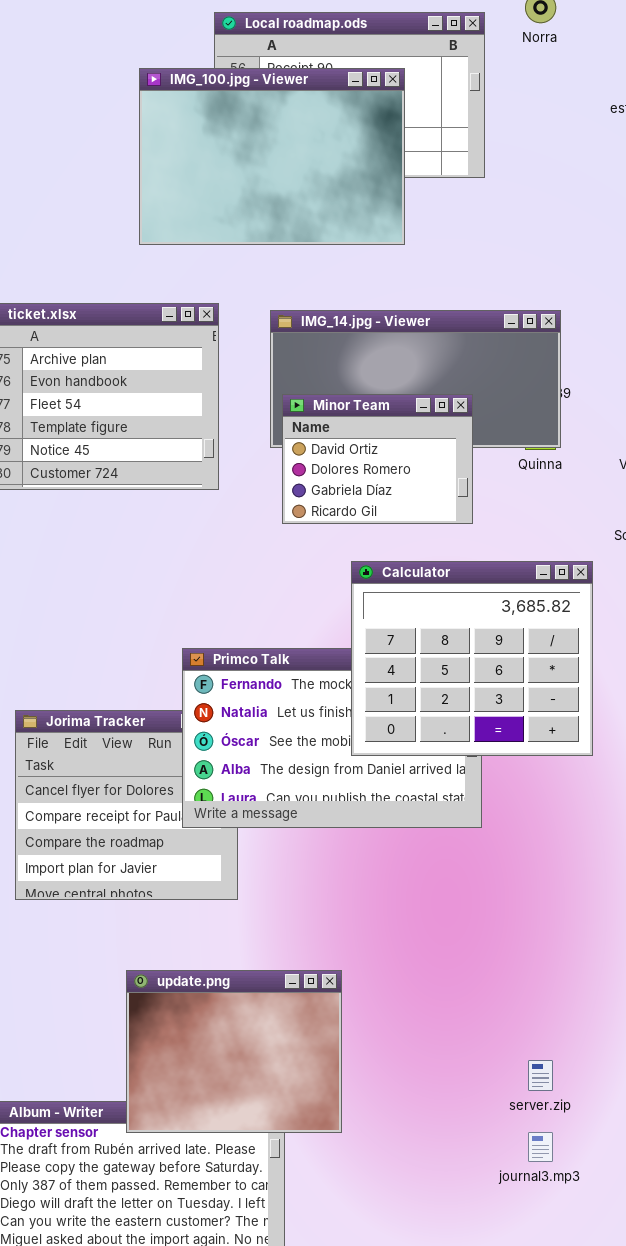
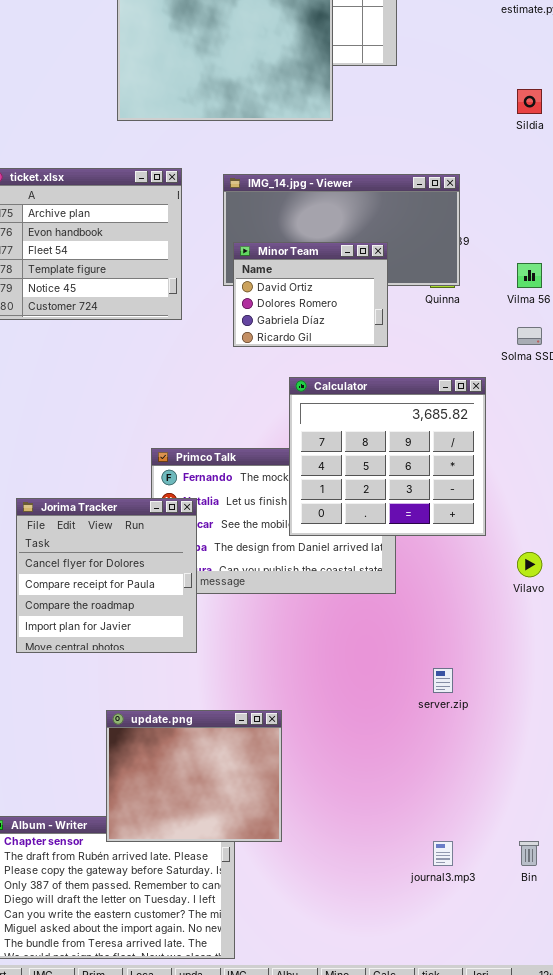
Jorima Tracker: [15,710,238,900] -> [16,498,197,653], raised
server.zip: [528,1060,553,1091] -> [433,668,453,693], moved

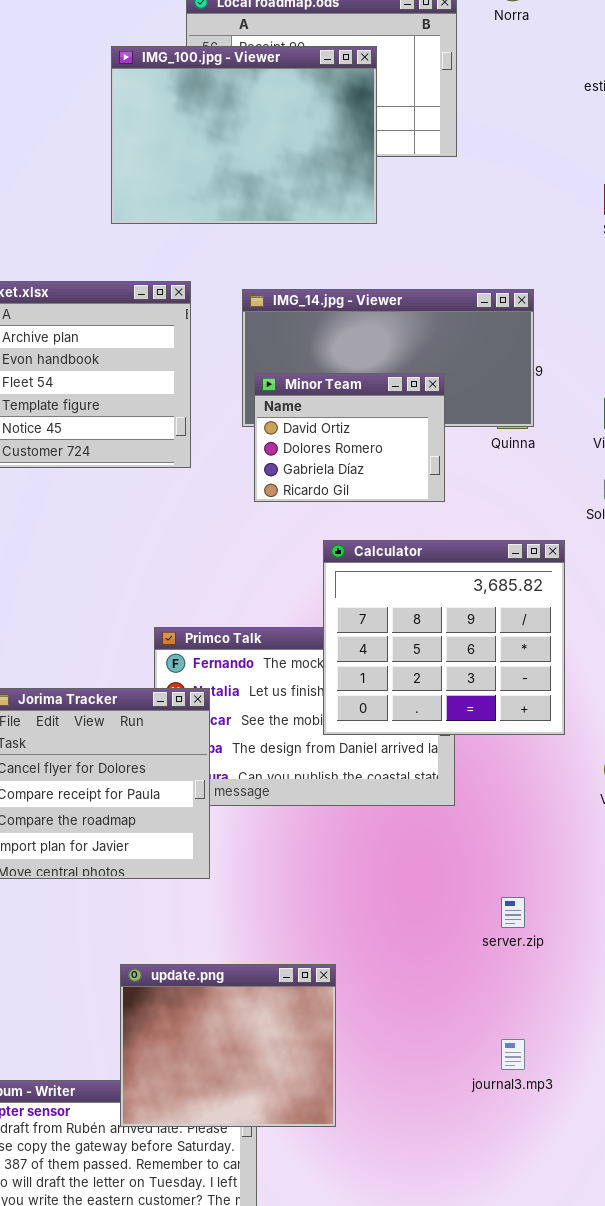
update.png: [106,710,282,842] -> [120,964,336,1127], moved
journal3.mp3: [433,841,453,866] -> [501,1039,525,1070], moved

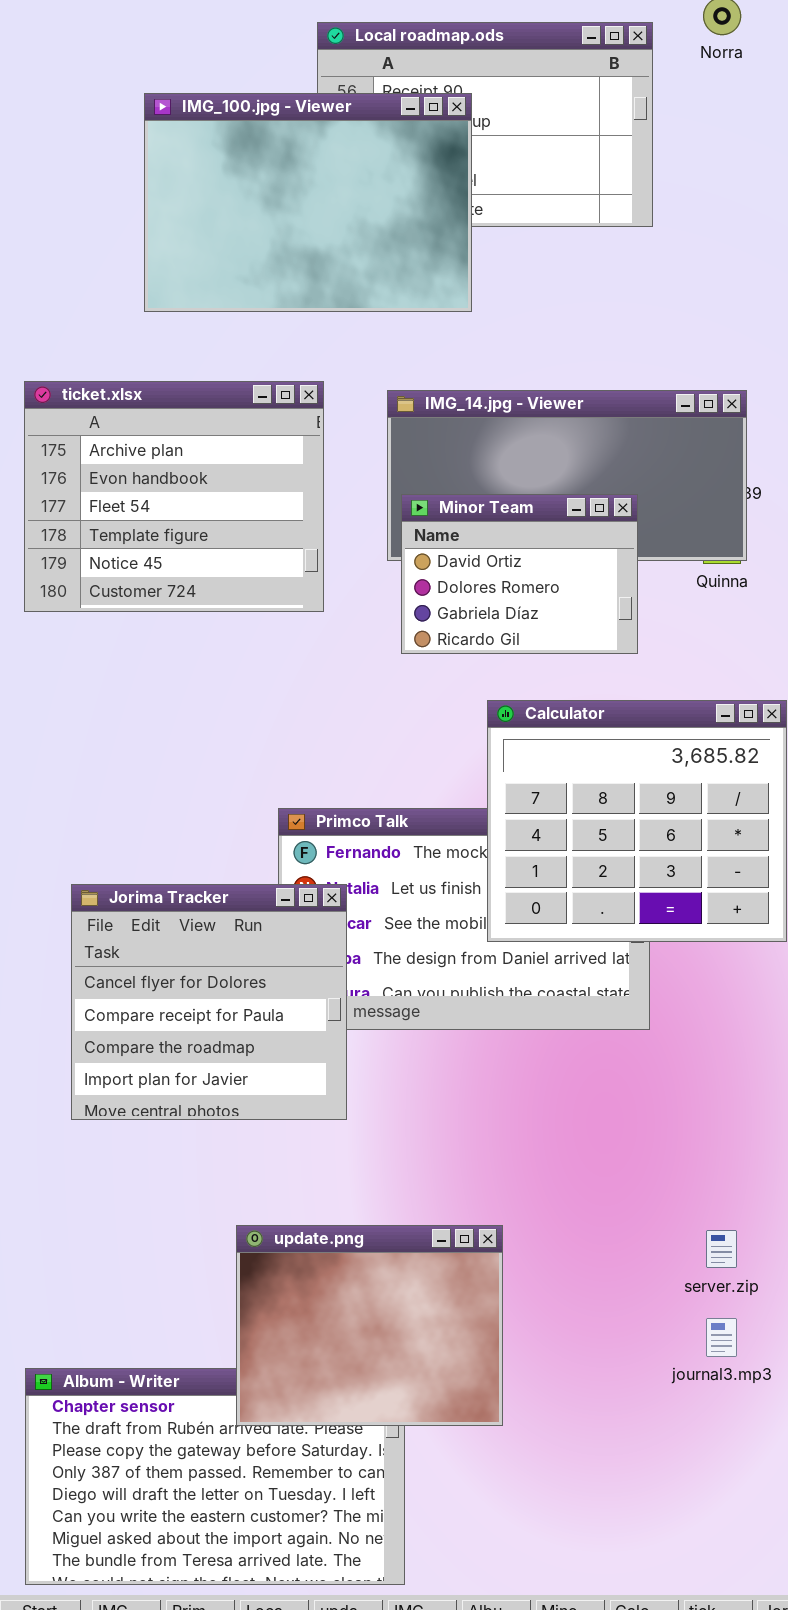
IMG_100.jpg - Viewer: [111,46,377,224] -> [144,93,472,312], moved
server.zip: [501,897,525,928] -> [706,1230,737,1268], moved

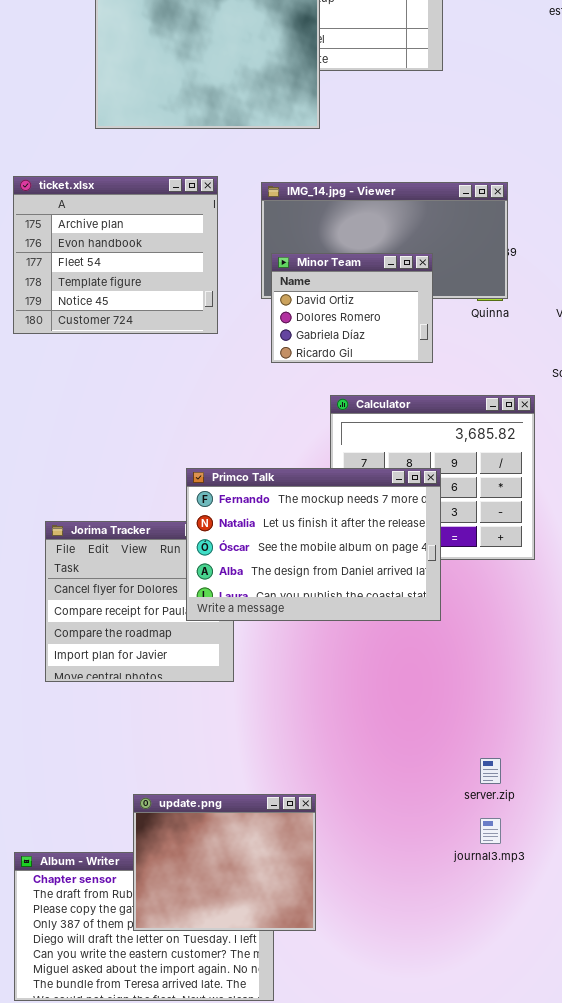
Primco Talk: [278,808,650,1030] -> [186,468,441,621], raised
update.png: [236,1225,503,1426] -> [133,794,316,931], moved

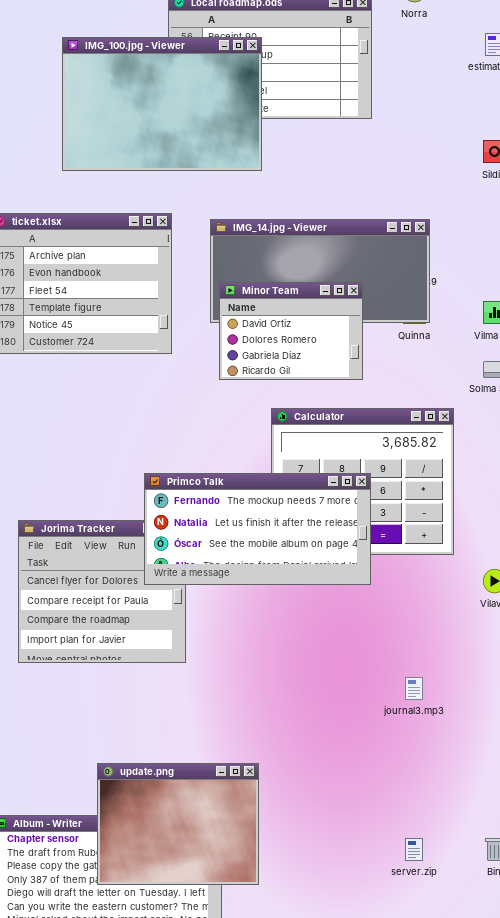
Primco Talk: [186,468,441,621] -> [144,473,371,585], resized
server.zip: [480,758,501,784] -> [405,838,423,861], moved
journal3.mp3: [480,818,501,844] -> [405,677,423,700], moved

